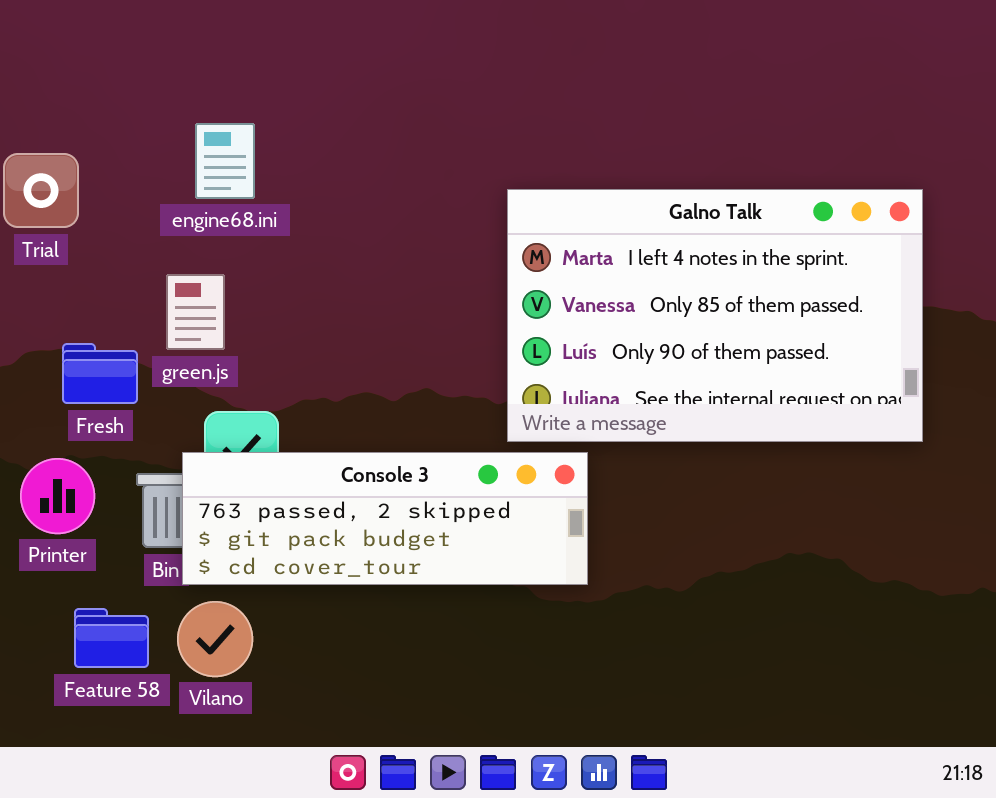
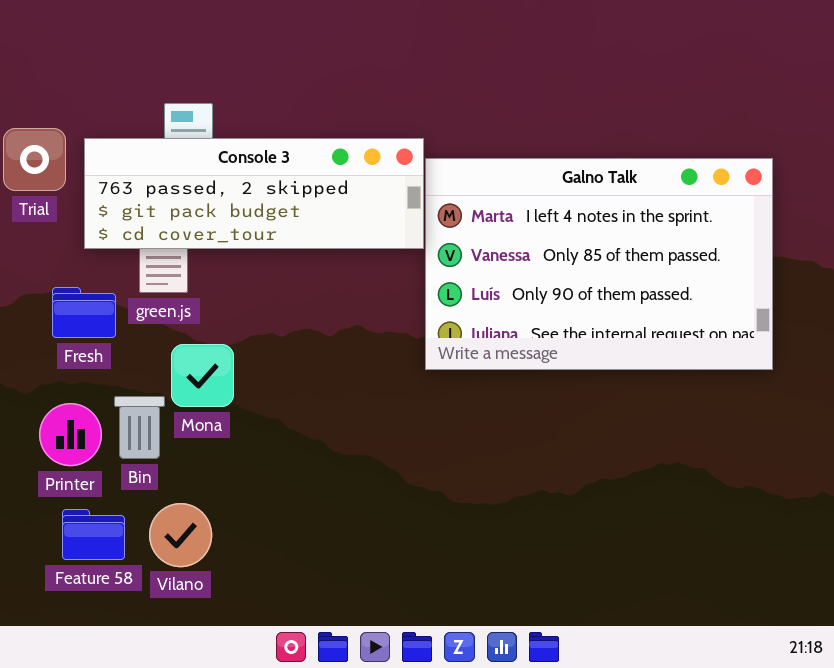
Console 3: [182,452,588,585] -> [84,138,424,249], moved
Printer: [20,458,95,534] -> [39,403,102,466], moved

